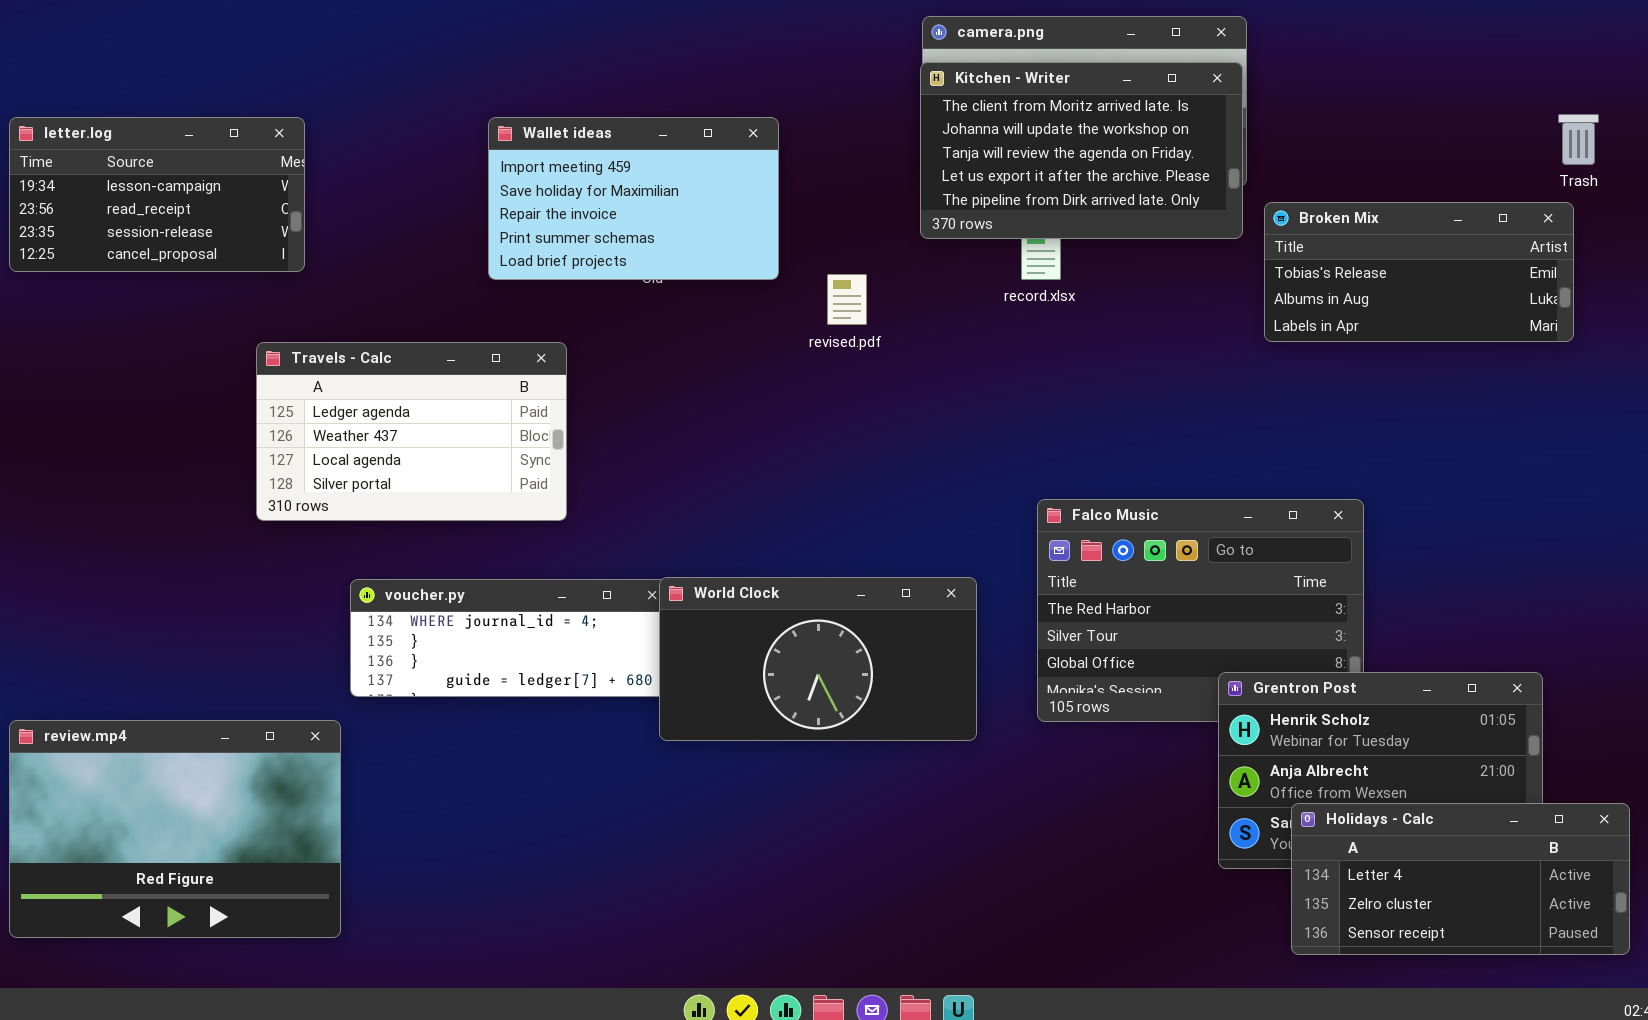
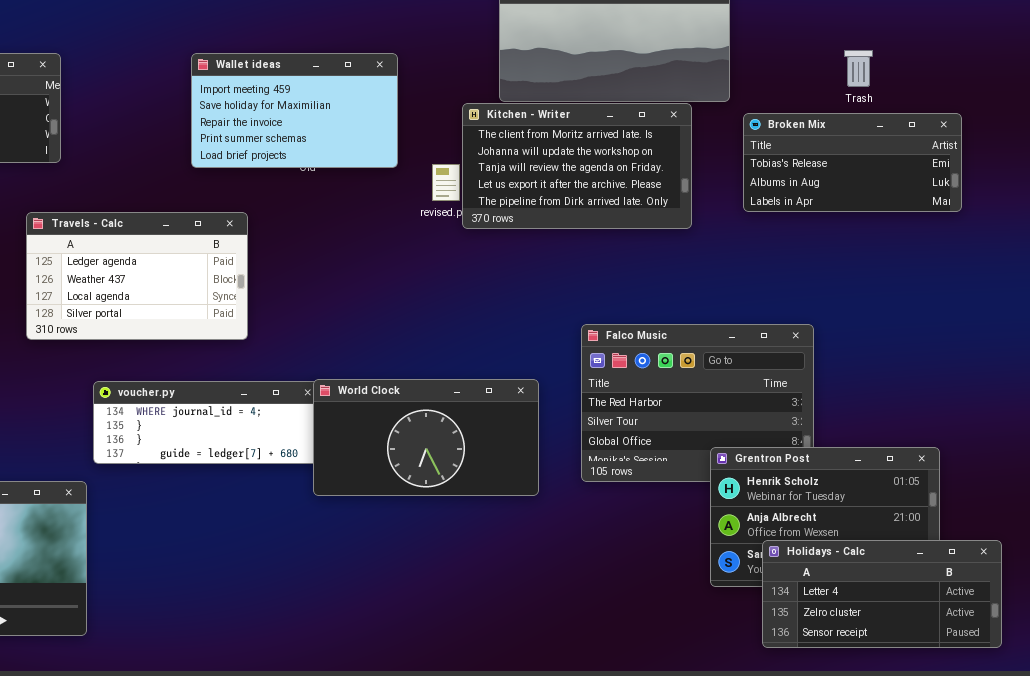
Kitchen - Writer: [920,62,1243,239] -> [462,103,692,229], moved
Trash: [1558,114,1599,165] -> [844,50,873,87], moved

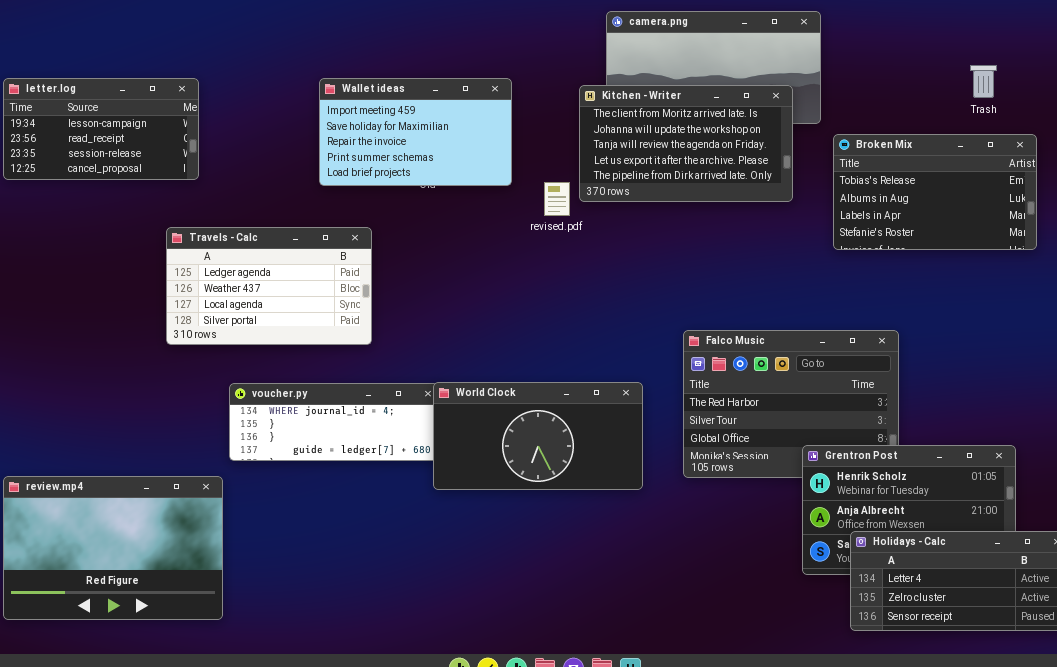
Trash: [844,50,873,87] -> [970,65,997,98], moved
Kitchen - Writer: [462,103,692,229] -> [579,85,793,202], moved
Broken Mix: [743,113,962,212] -> [833,134,1037,250], resized

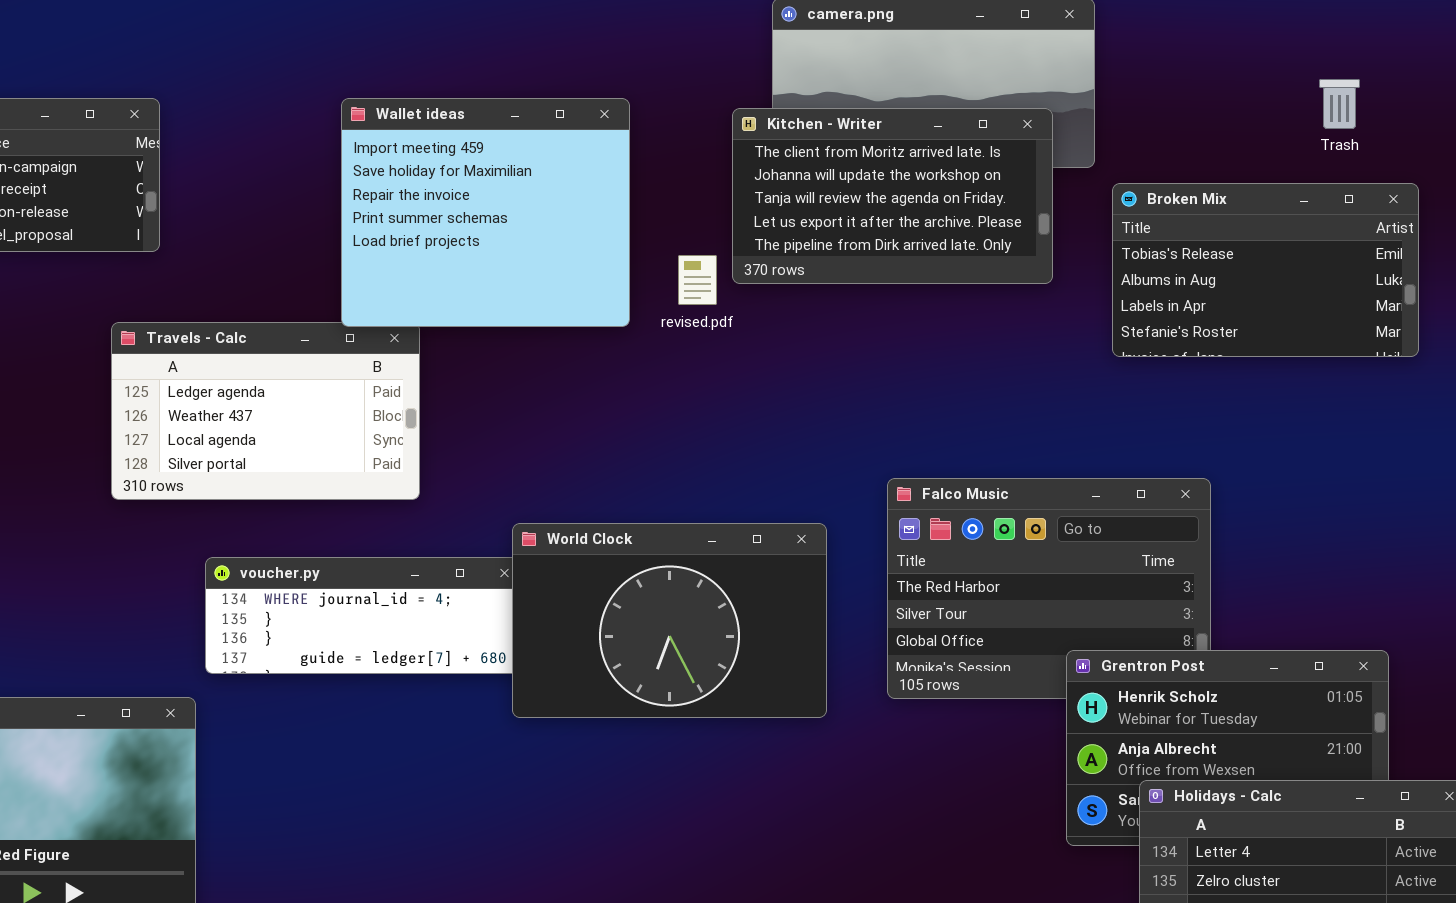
Wallet ideas: [319,78,512,186] -> [341,98,630,327], resized
World Clock: [433,382,643,490] -> [512,523,827,718], resized

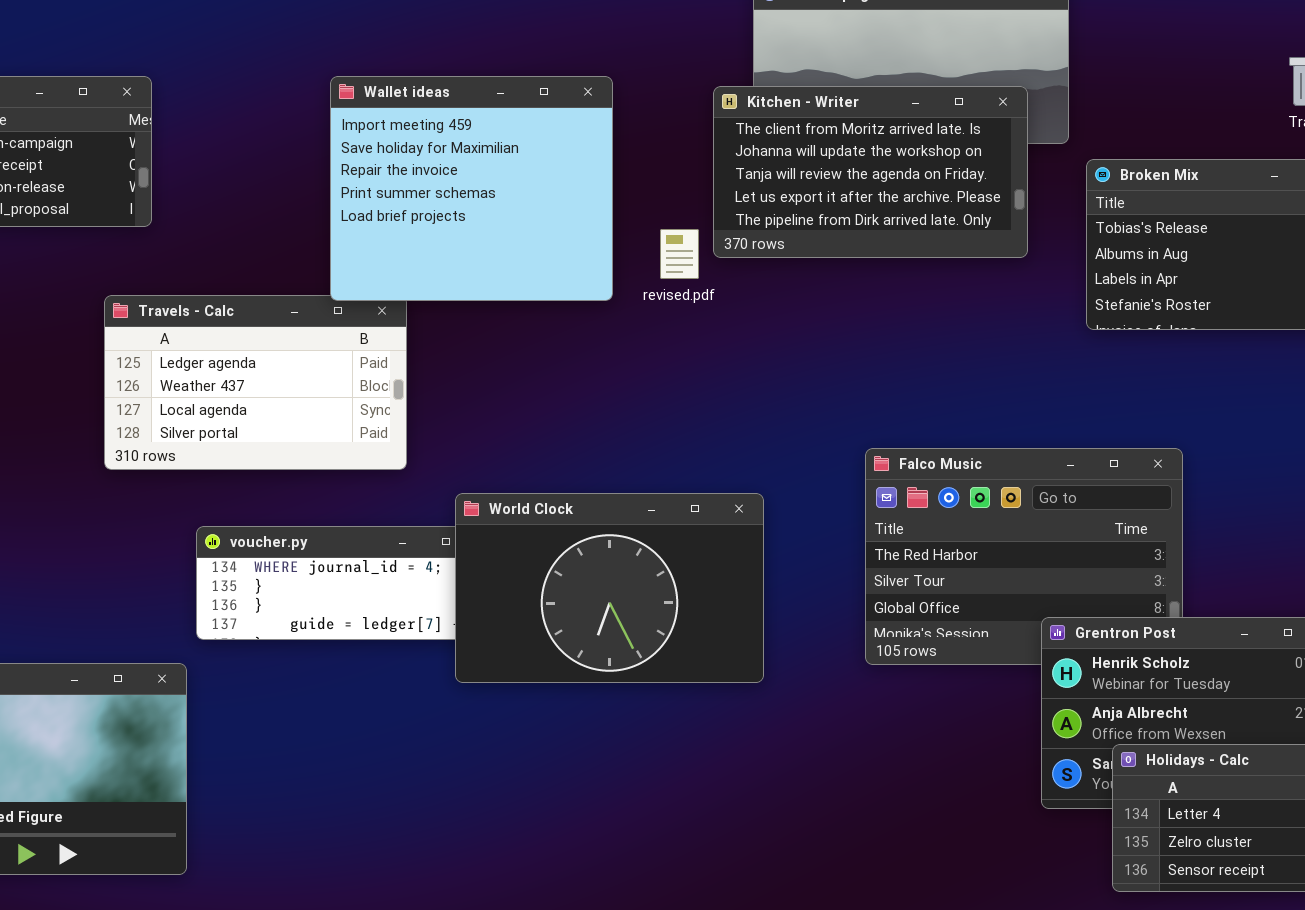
World Clock: [512,523,827,718] -> [455,493,764,683], moved

